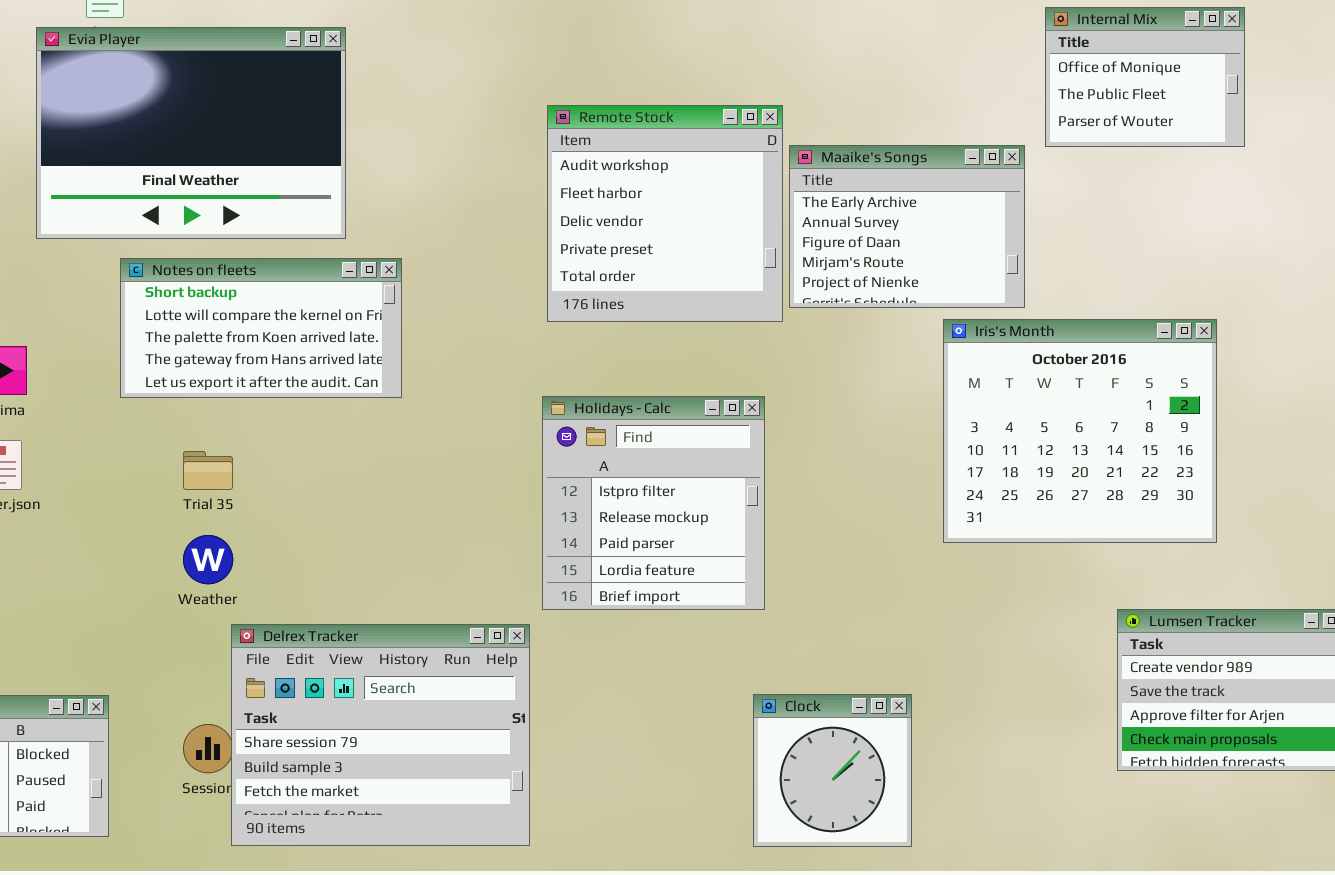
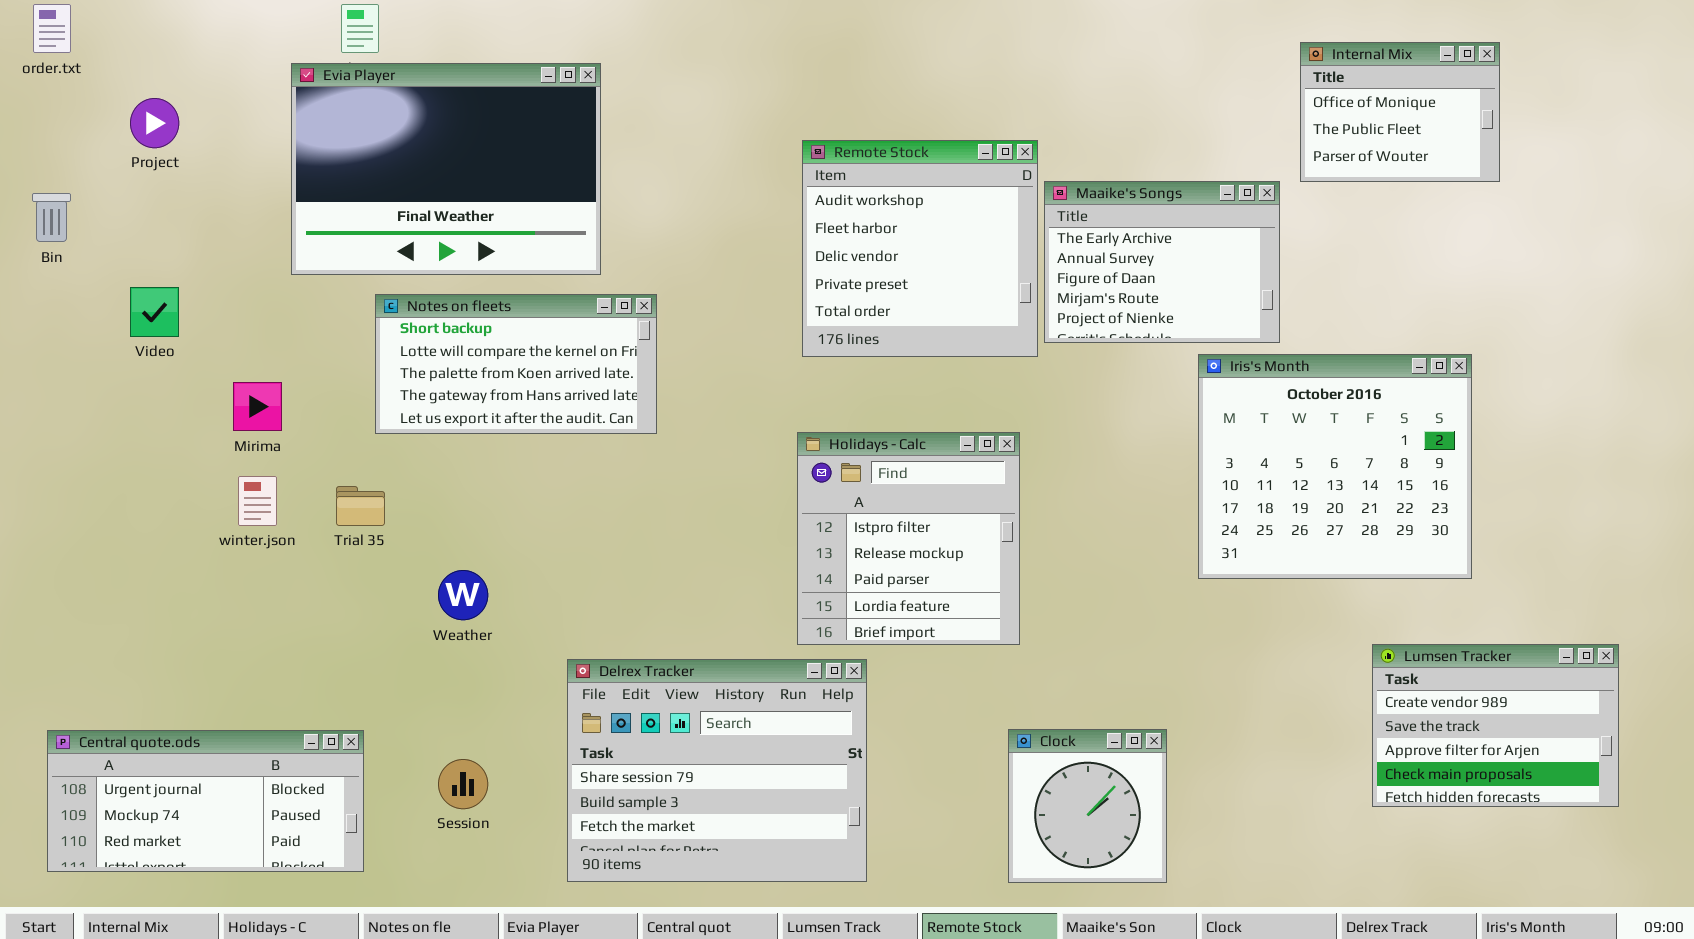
Trial 35: [183,451,233,490] -> [336,486,385,526], moved
Delrex Tracker: [231,624,530,846] -> [567,659,867,882], moved

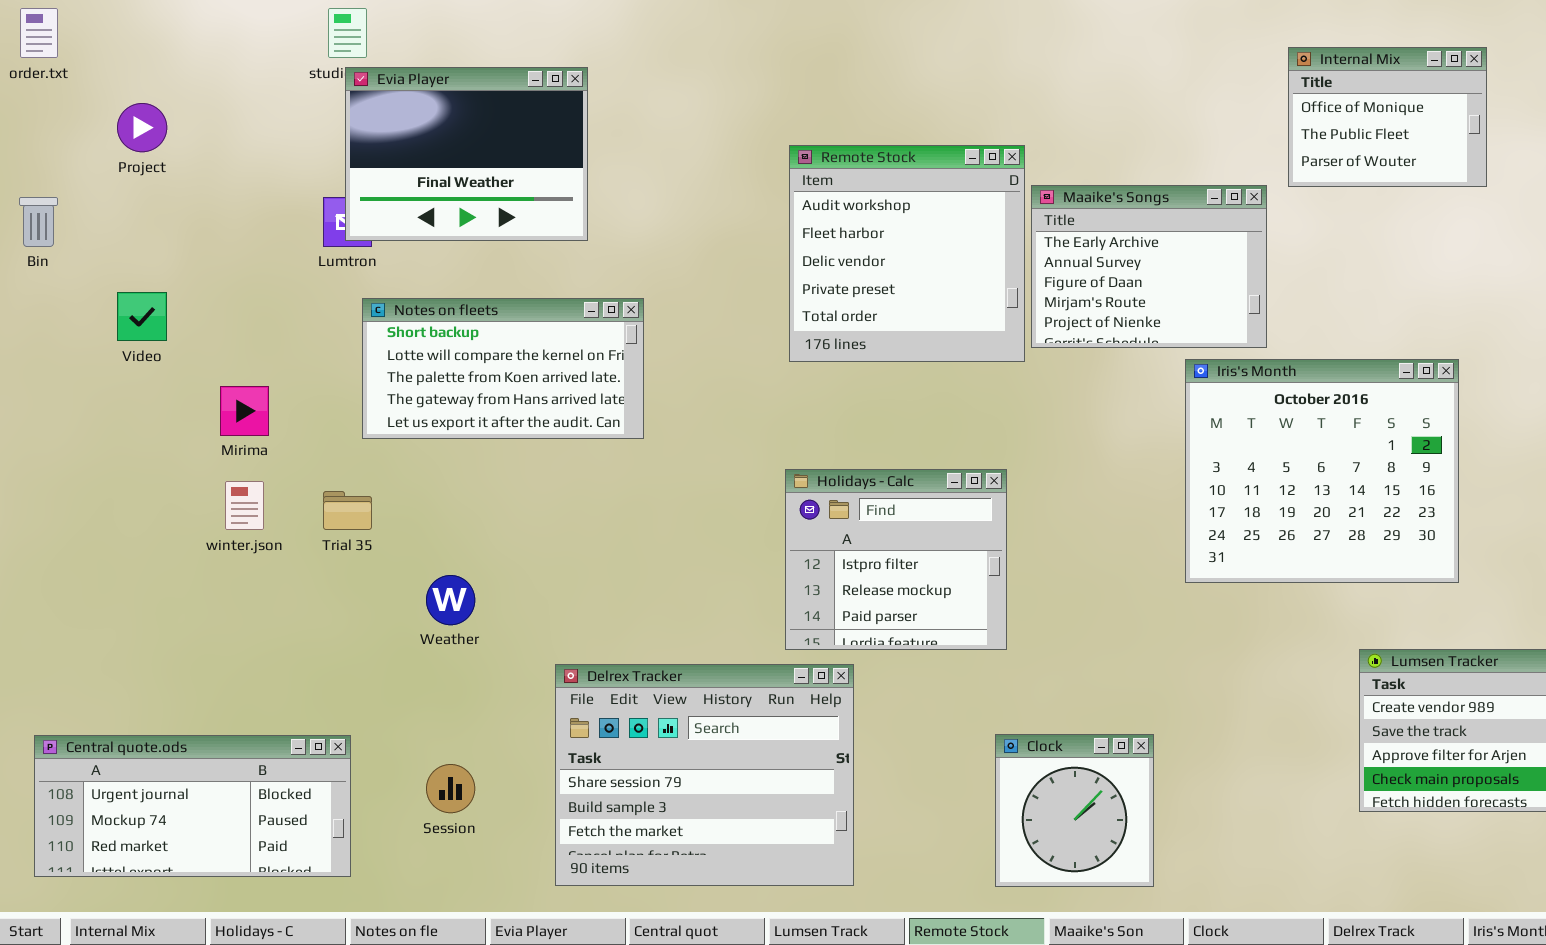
Evia Player: [291,63,601,275] -> [345,67,588,241], resized
Holidays - Calc: [797,432,1020,645] -> [785,469,1007,650], resized

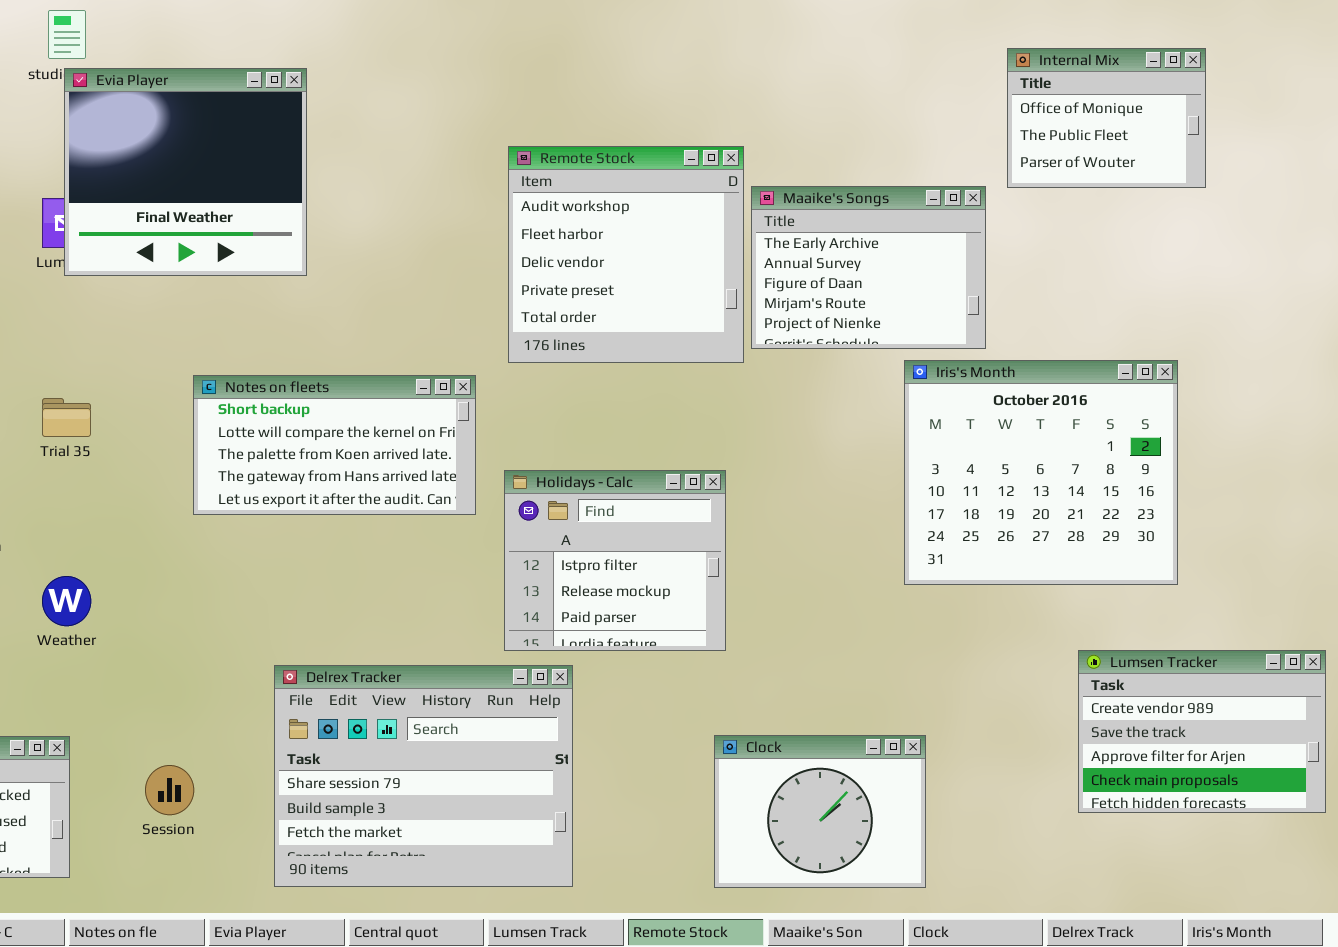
Evia Player: [345,67,588,241] -> [64,68,307,276], resized
Notes on fleets: [362,298,644,439] -> [193,375,476,515], moved
Trial 35: [323,491,372,530] -> [42,398,91,437], moved
Weather: [426,575,475,625] -> [42,576,91,626], moved
Clock: [995,734,1154,887] -> [714,735,926,888], resized

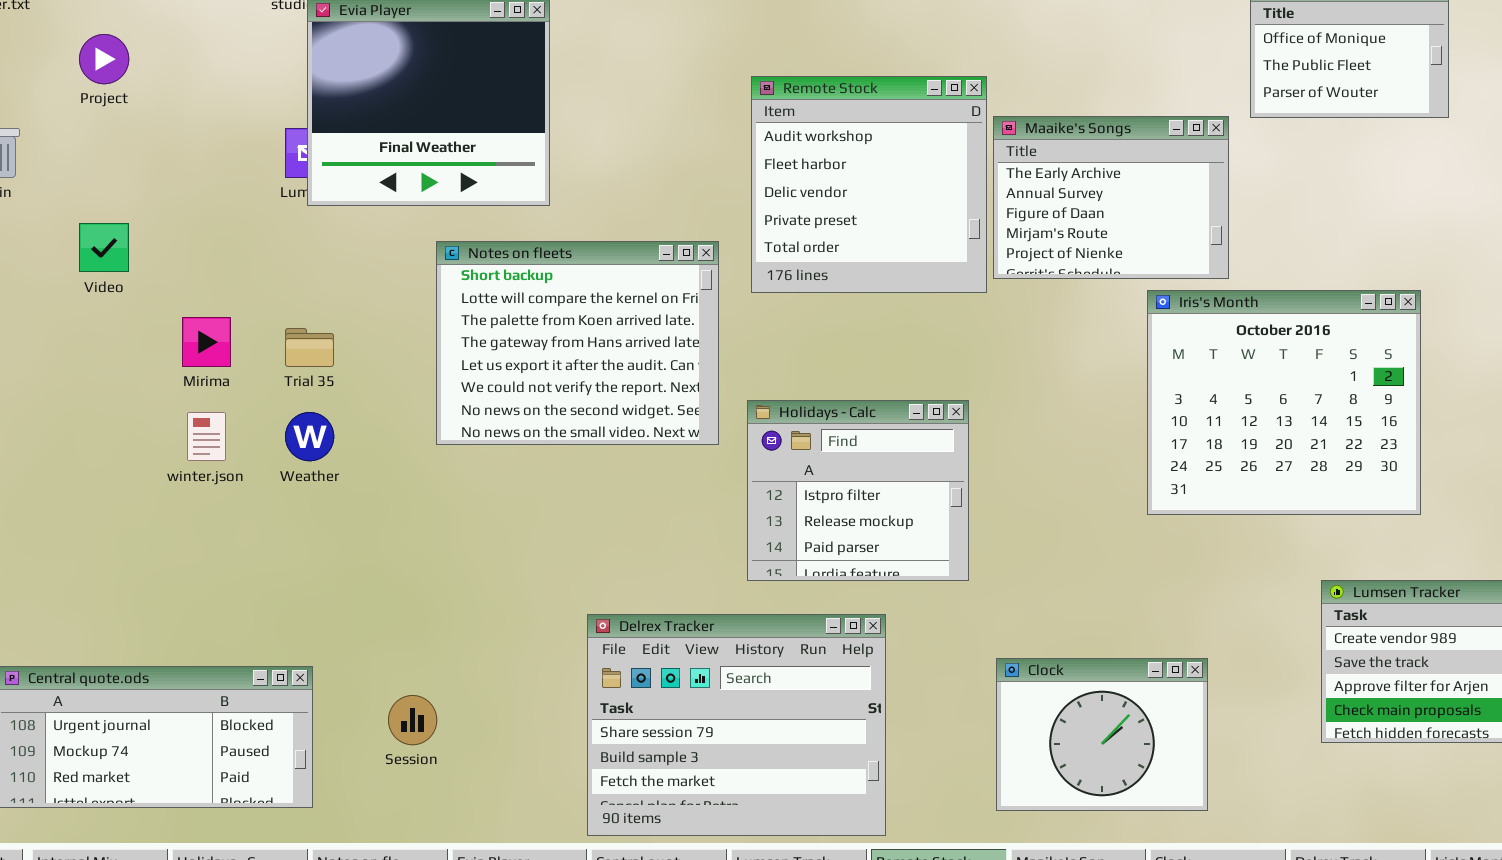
Notes on fleets: [193,375,476,515] -> [436,241,719,445], resized
Weather: [42,576,91,626] -> [285,412,334,461], moved
Delrex Tracker: [274,665,573,887] -> [587,614,886,836], moved
Clock: [714,735,926,888] -> [996,658,1208,811], moved

